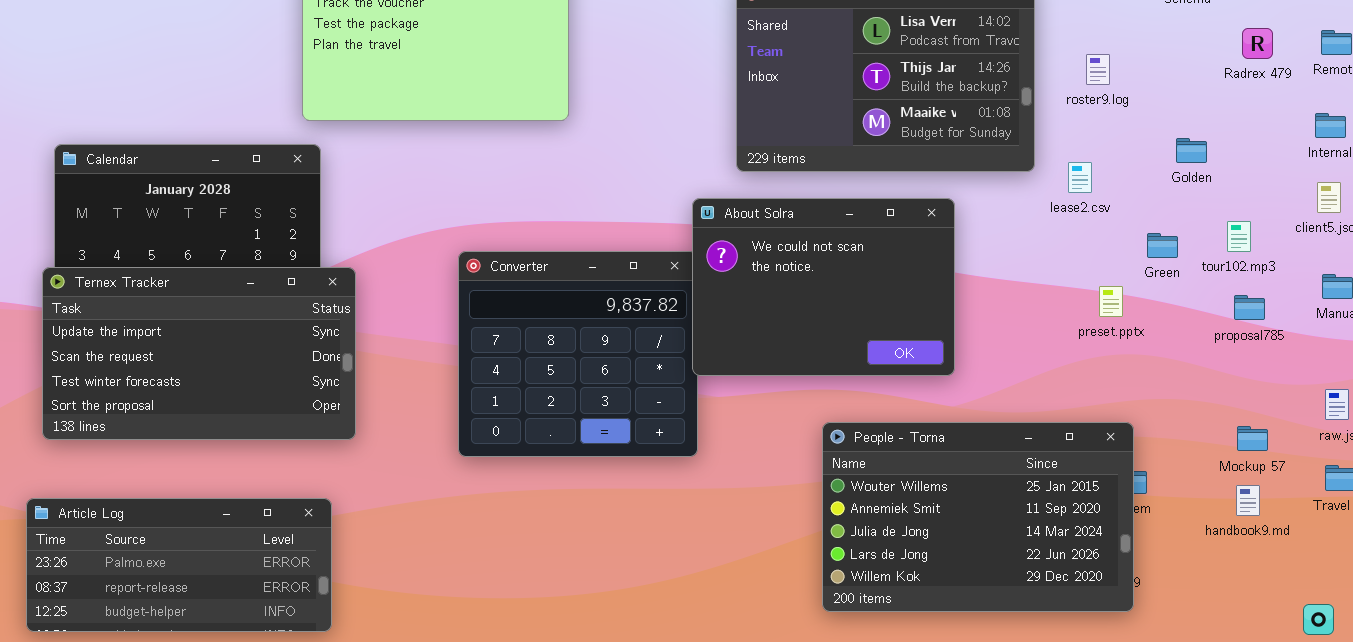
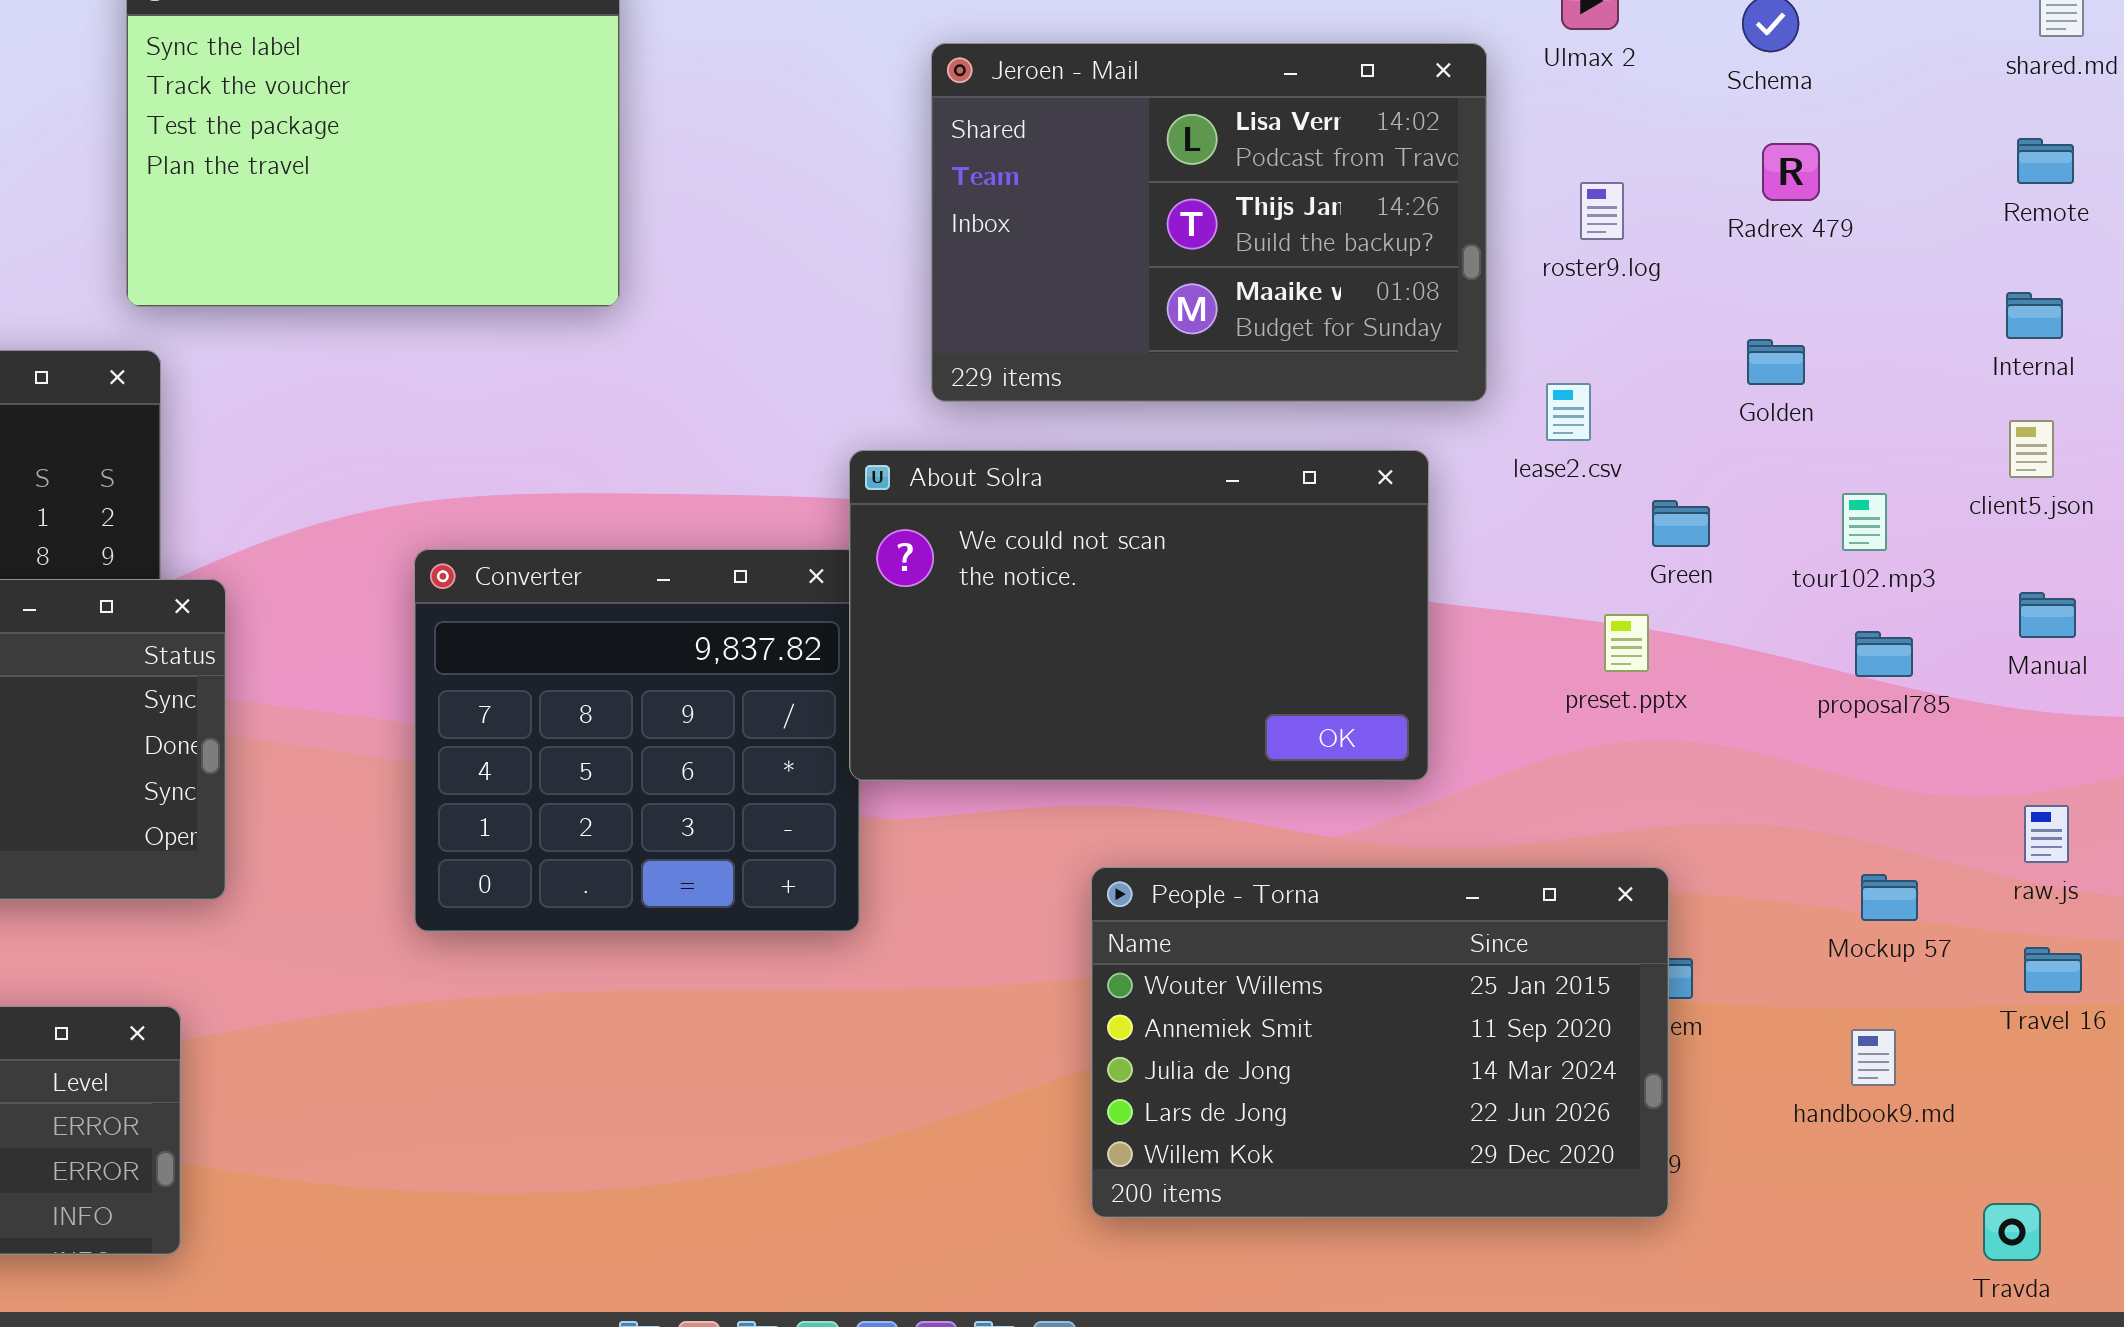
Radrex 479: [1242,28,1273,59] -> [1762,143,1820,201], moved
About Solra: [692,198,955,376] -> [849,450,1429,781], resized
Green: [1147,233,1178,258] -> [1652,500,1710,547], moved
handbook9.md: [1236,485,1260,516] -> [1851,1029,1896,1086], moved

